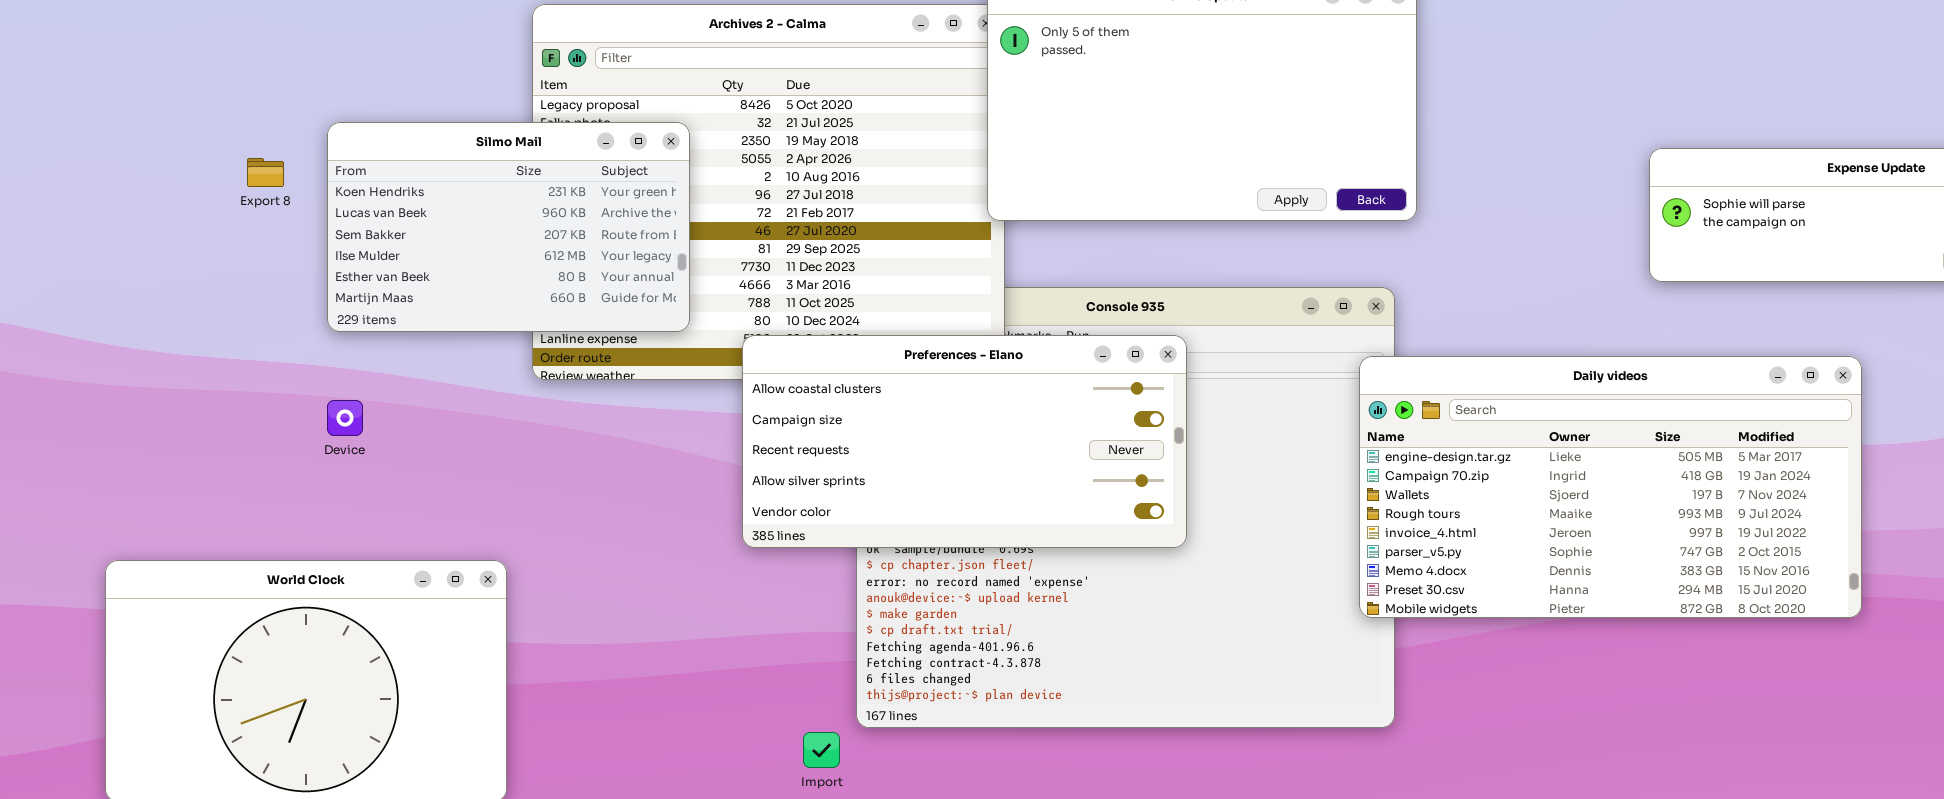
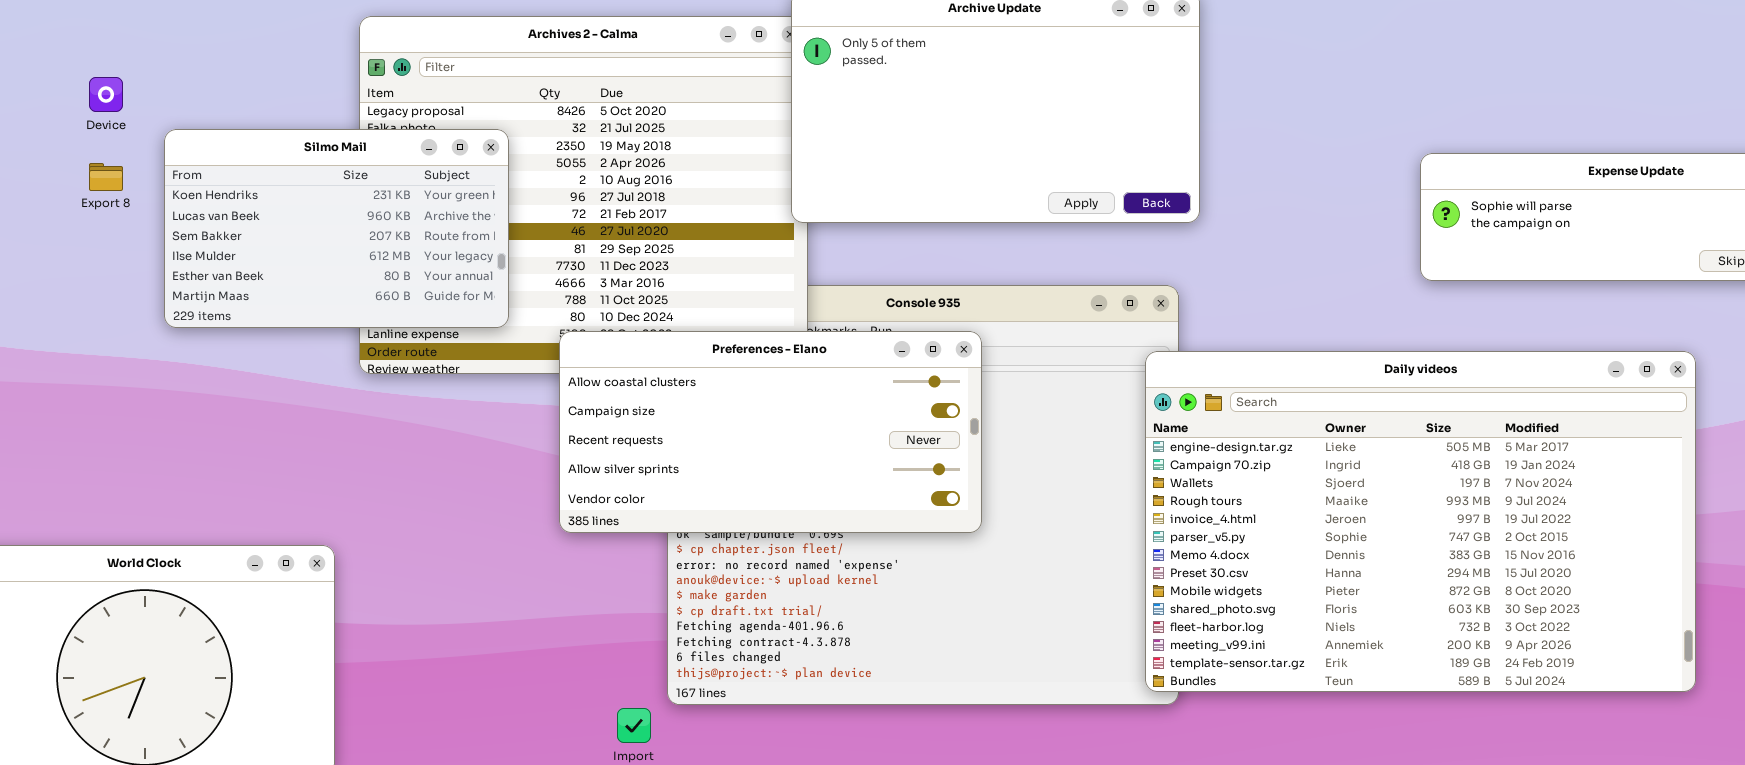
Daily videos: [1359,356,1862,618] -> [1145,351,1696,692], resized
Device: [327,400,363,436] -> [89,77,123,112], moved

